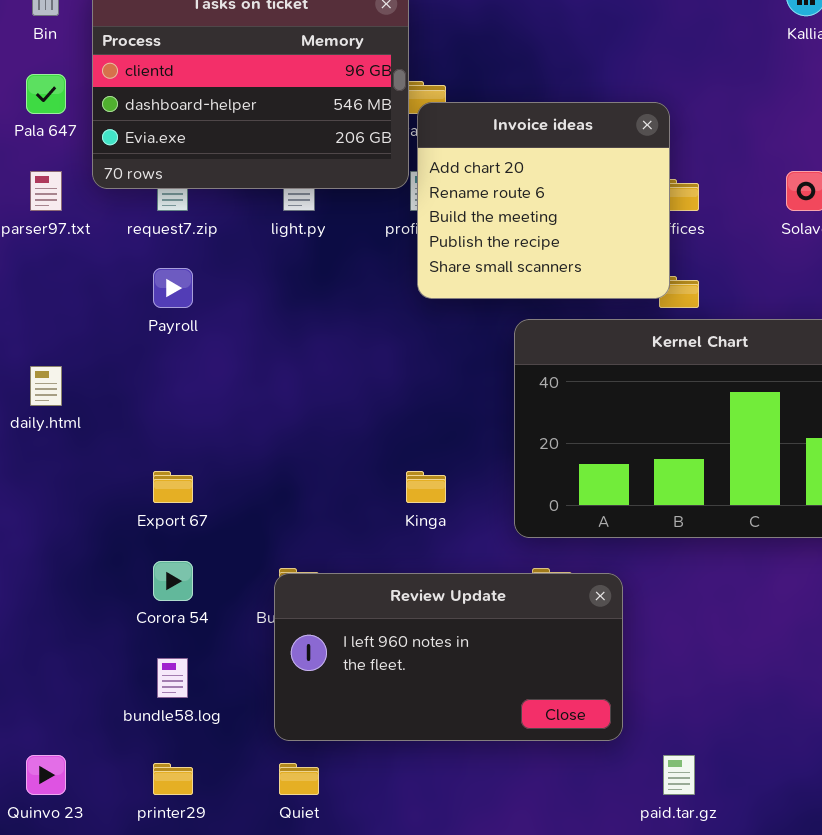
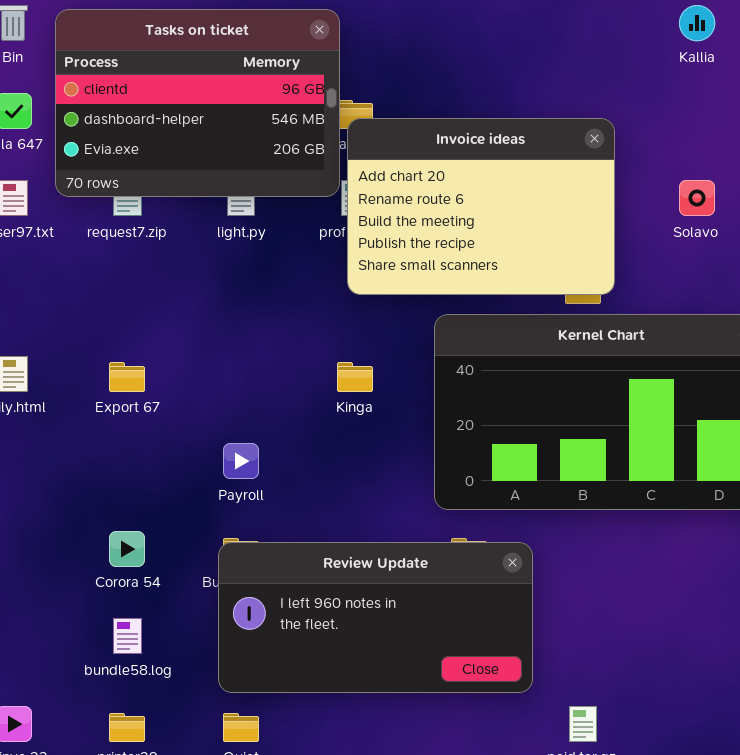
Invoice ideas: [417,102,670,299] -> [347,118,615,295], resized
Payroll: [153,268,193,308] -> [223,443,259,479], moved
Export 67: [153,471,193,503] -> [109,362,145,392], moved
Kinga: [406,471,446,503] -> [337,362,373,392], moved

